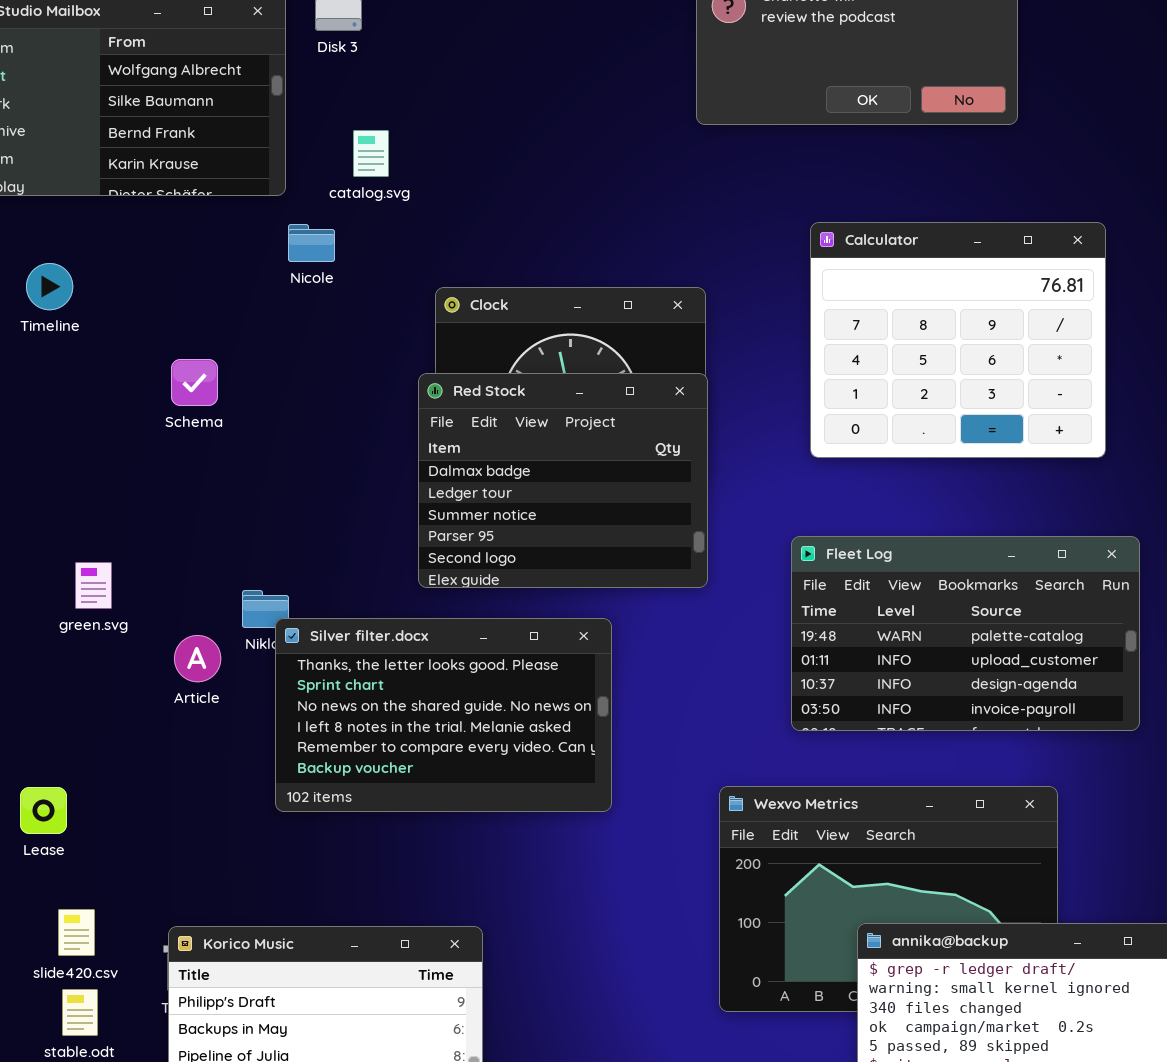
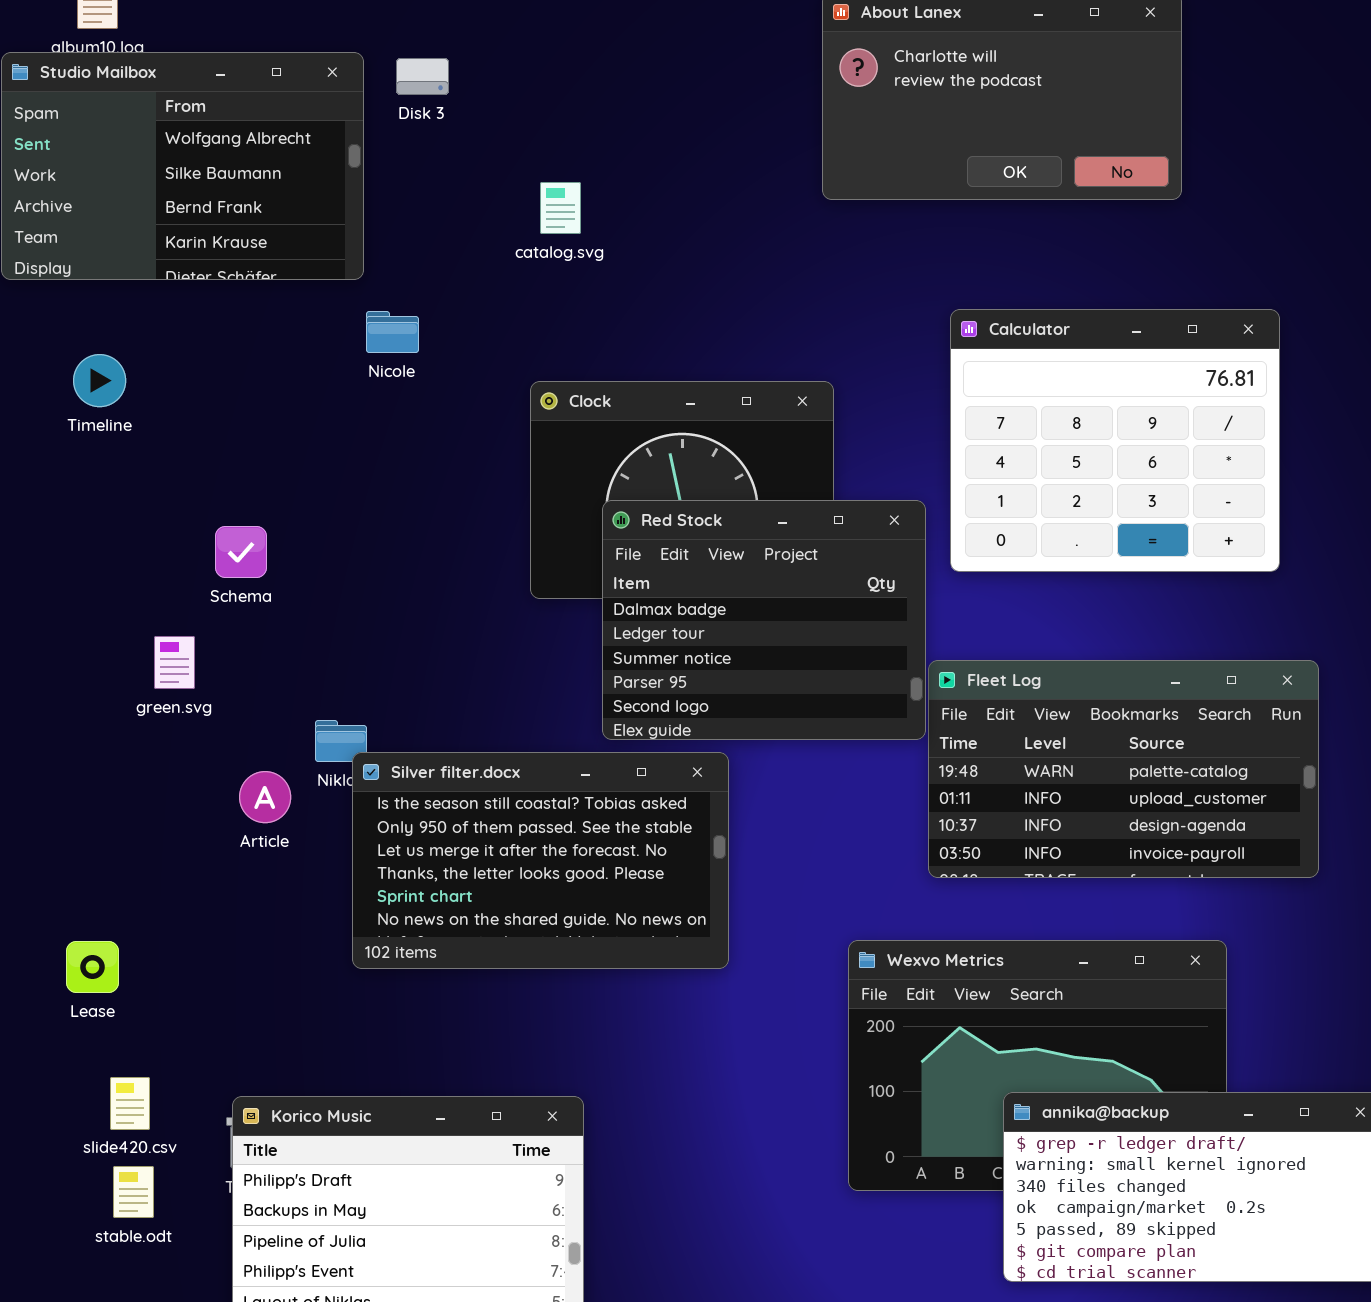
catalog.svg: [353,130,389,177] -> [540,182,581,234], moved
Schema: [171,359,218,406] -> [215,526,267,578], moved
Red Stock: [418,373,708,588] -> [602,500,926,740], moved
green.svg: [75,562,112,609] -> [154,636,195,689], moved
Silver filter.docx: [275,618,612,812] -> [352,752,729,969], scrolled up 3 rows

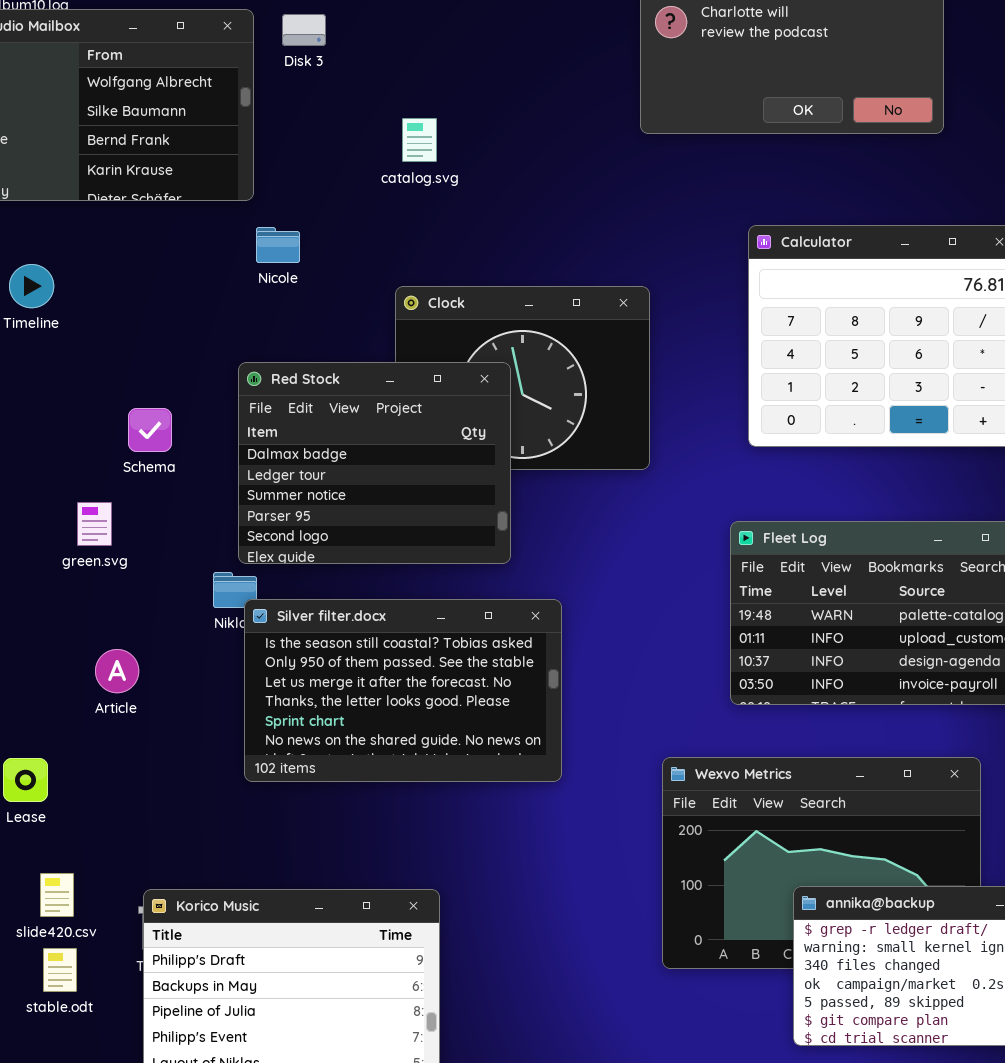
Red Stock: [602,500,926,740] -> [238,362,511,564], moved
Article: [239,771,291,823] -> [95,649,139,693], moved

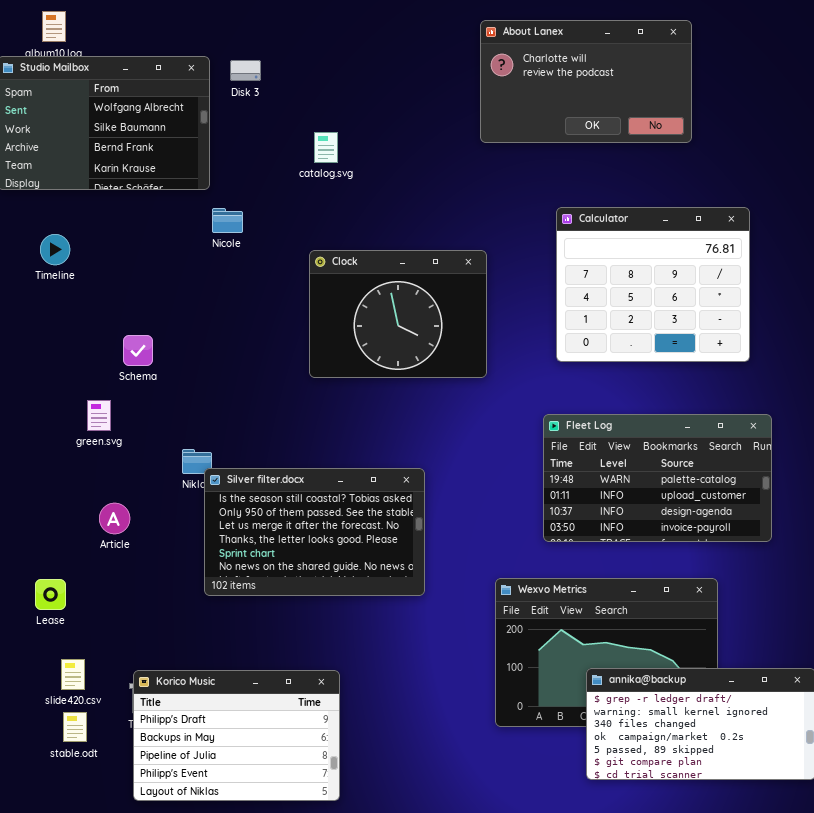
Red Stock: [238,362,511,564] -> none, closed

